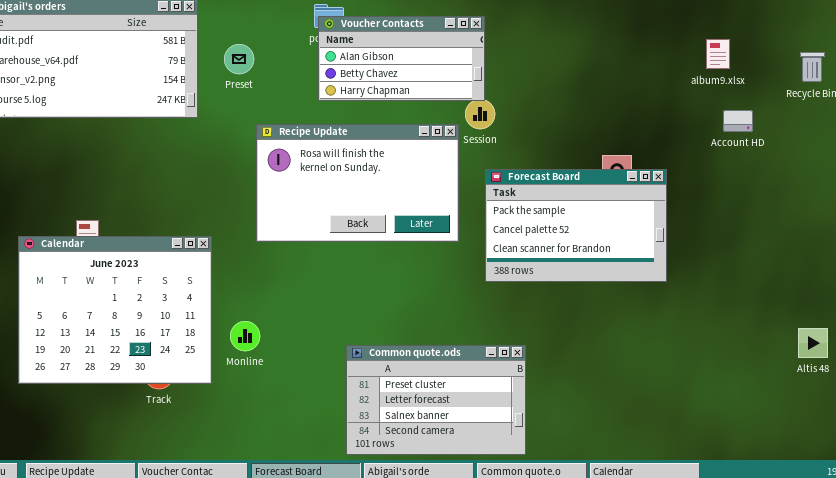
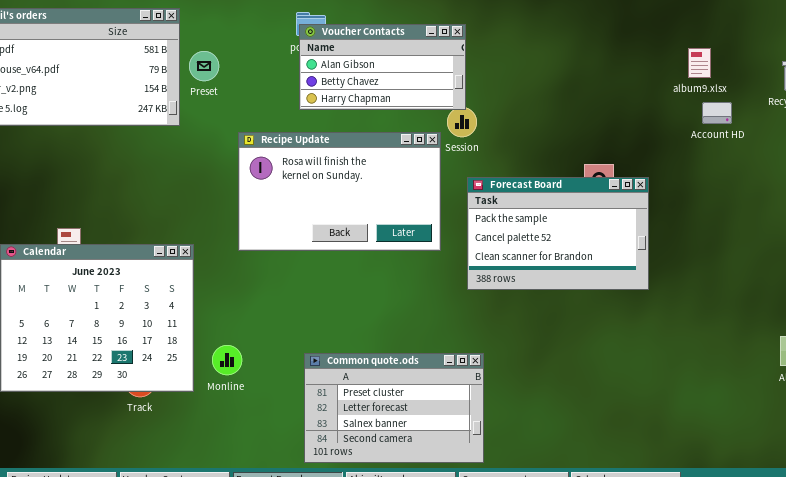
Preset: [224,44,254,74] -> [189,51,219,81], moved
Account HD: [723,110,753,132] -> [702,102,732,124], moved
Monline: [230,321,260,351] -> [212,345,242,375], moved
Common quote.ods: [346,345,526,455] -> [304,353,484,463], moved

